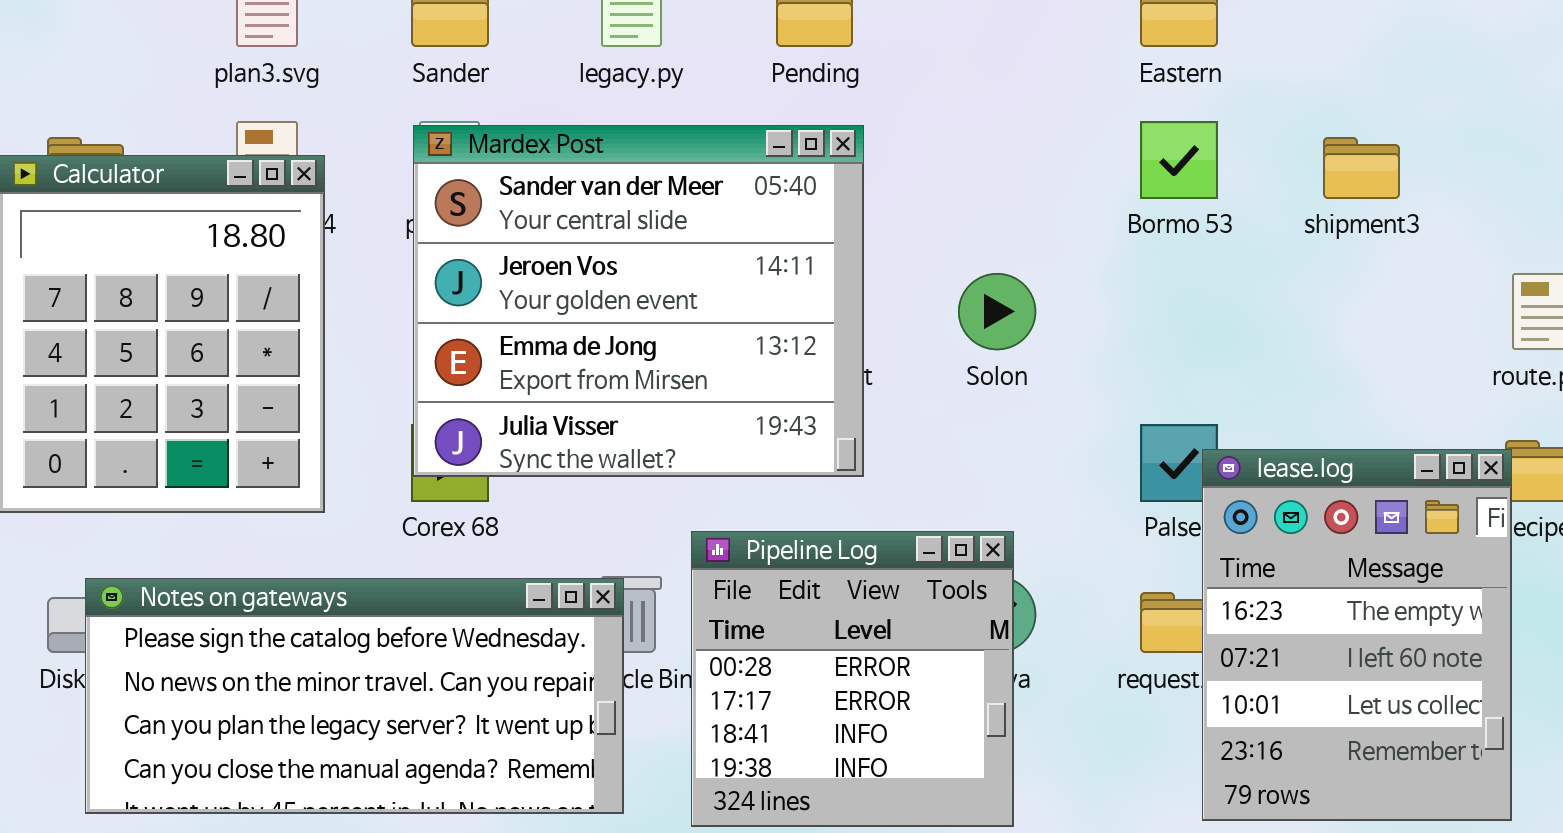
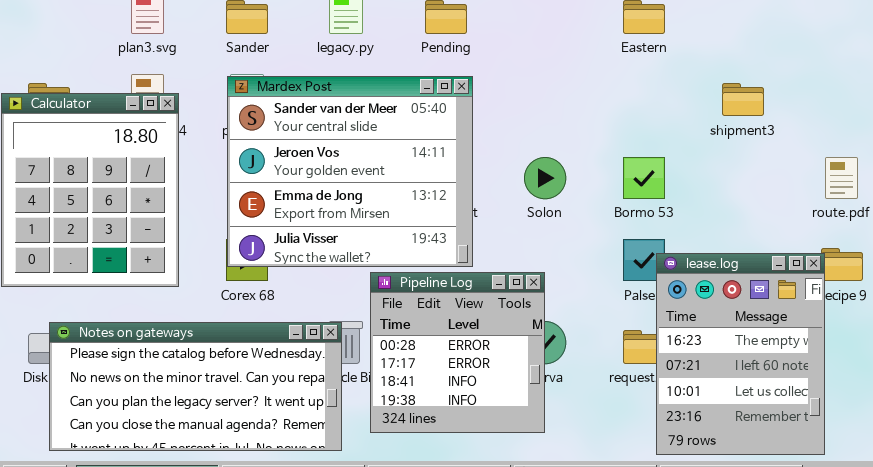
Bormo 53: [1140,121,1218,199] -> [623,157,665,199], moved
Pipeline Log: [691,531,1014,827] -> [370,272,545,433], moved

